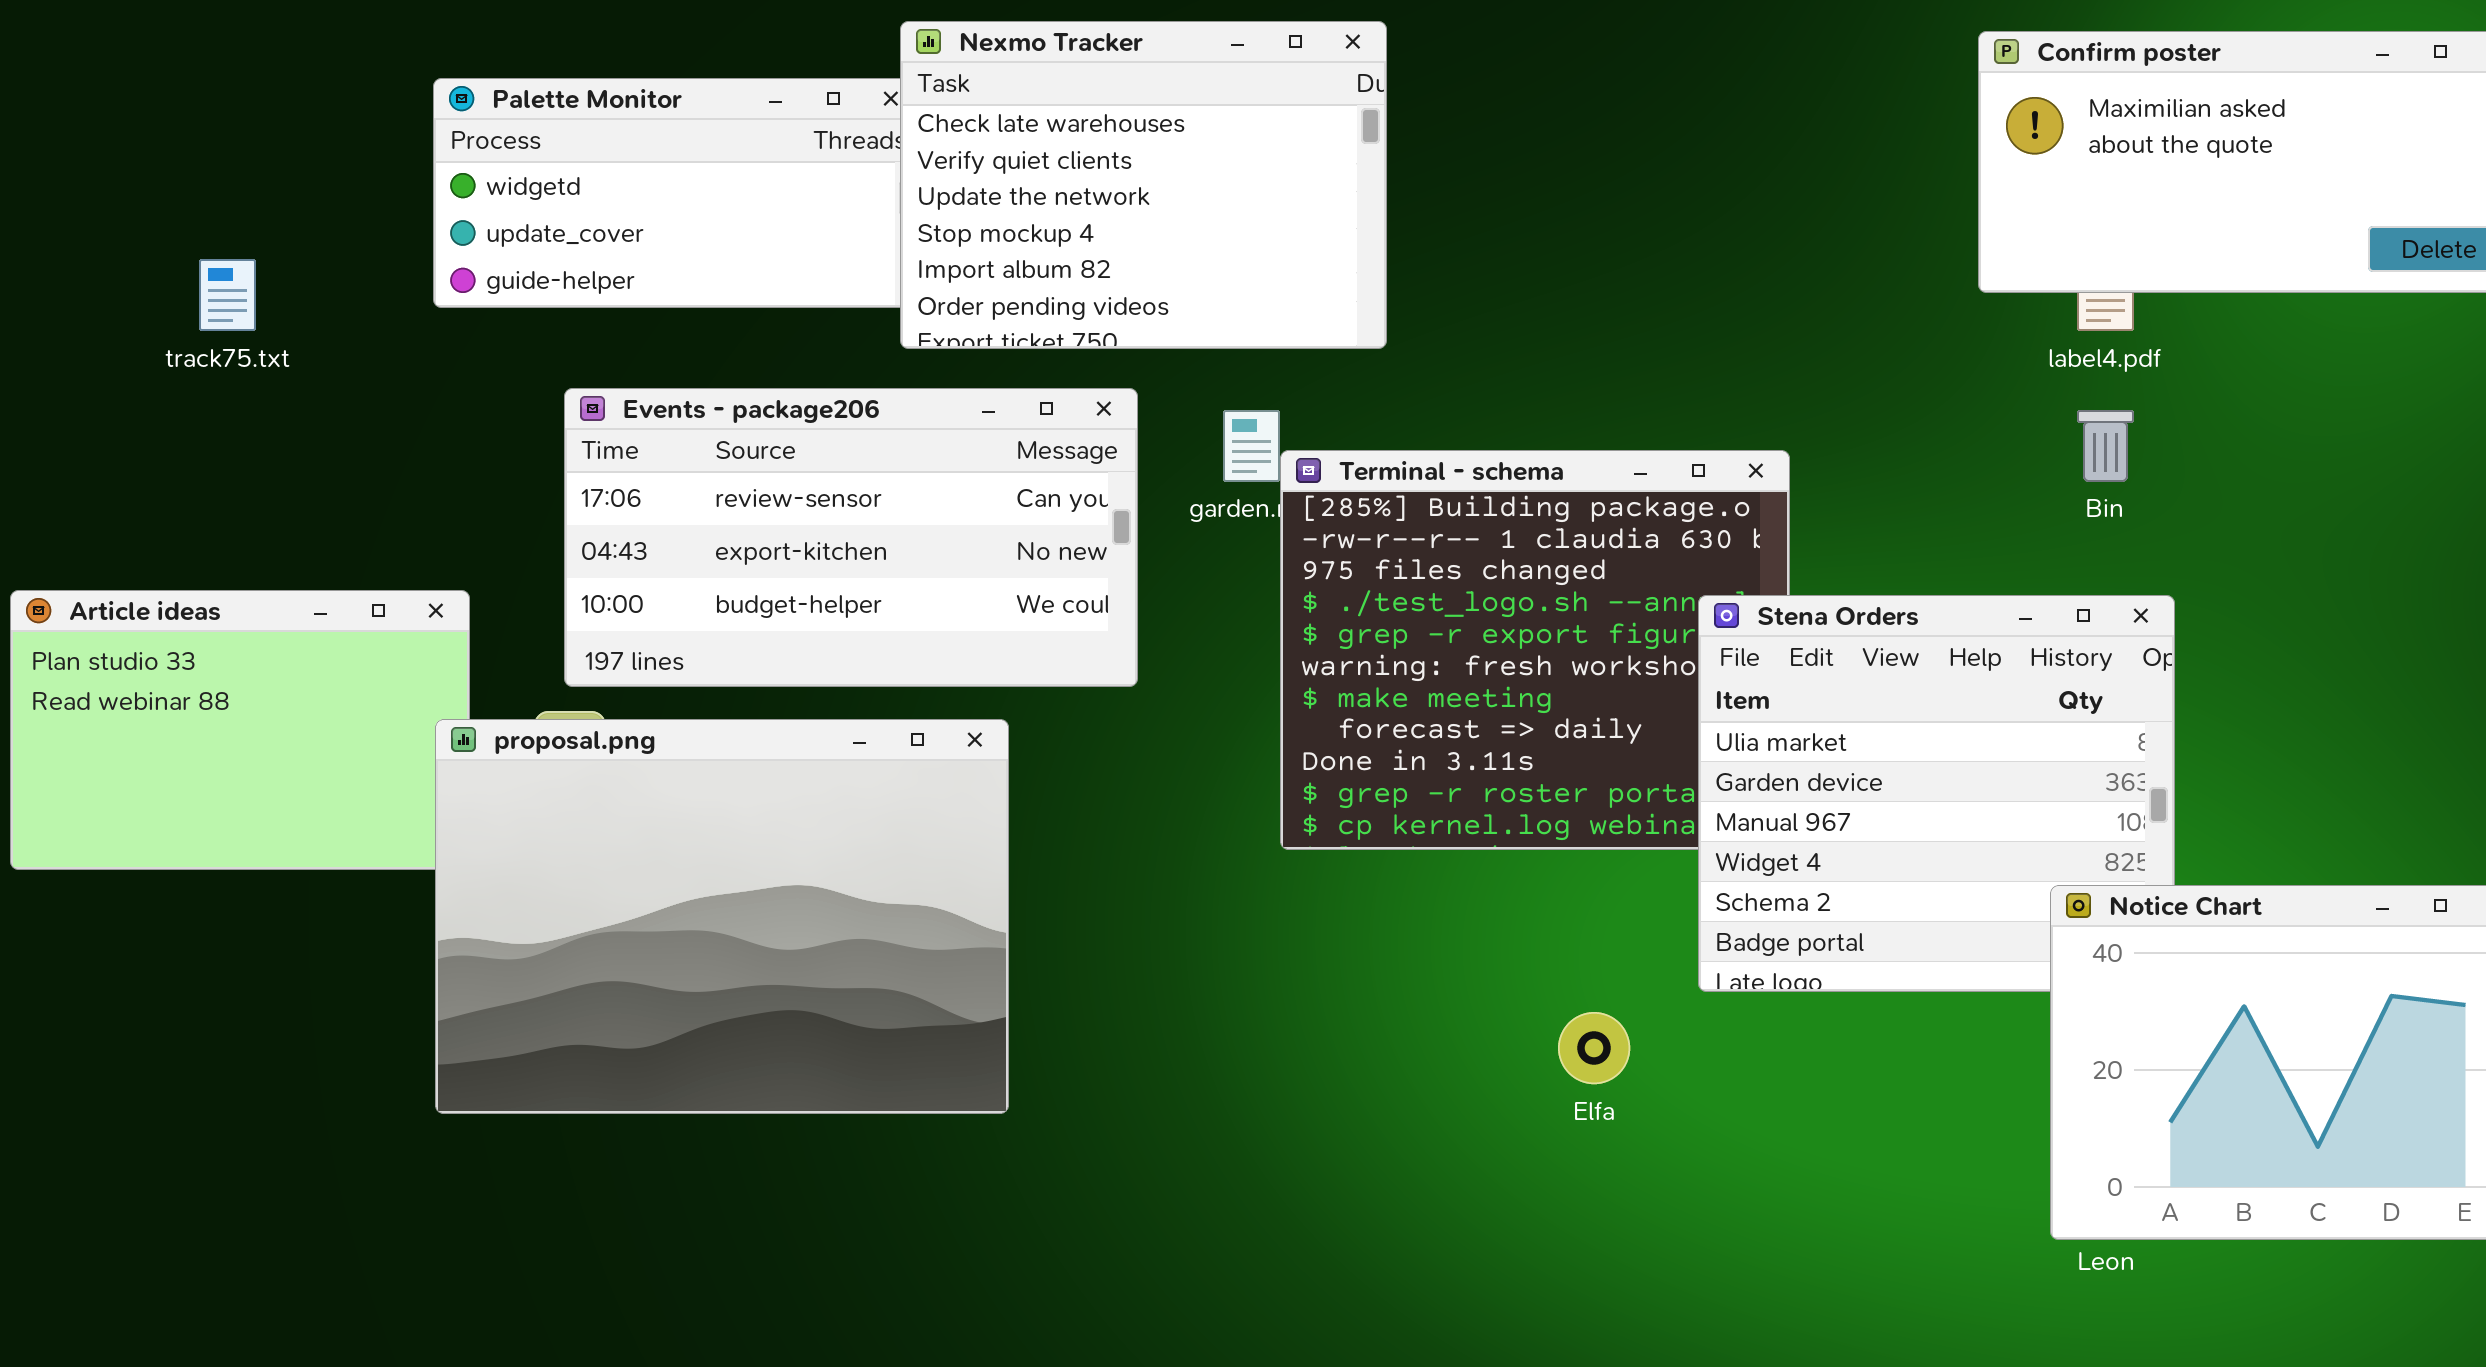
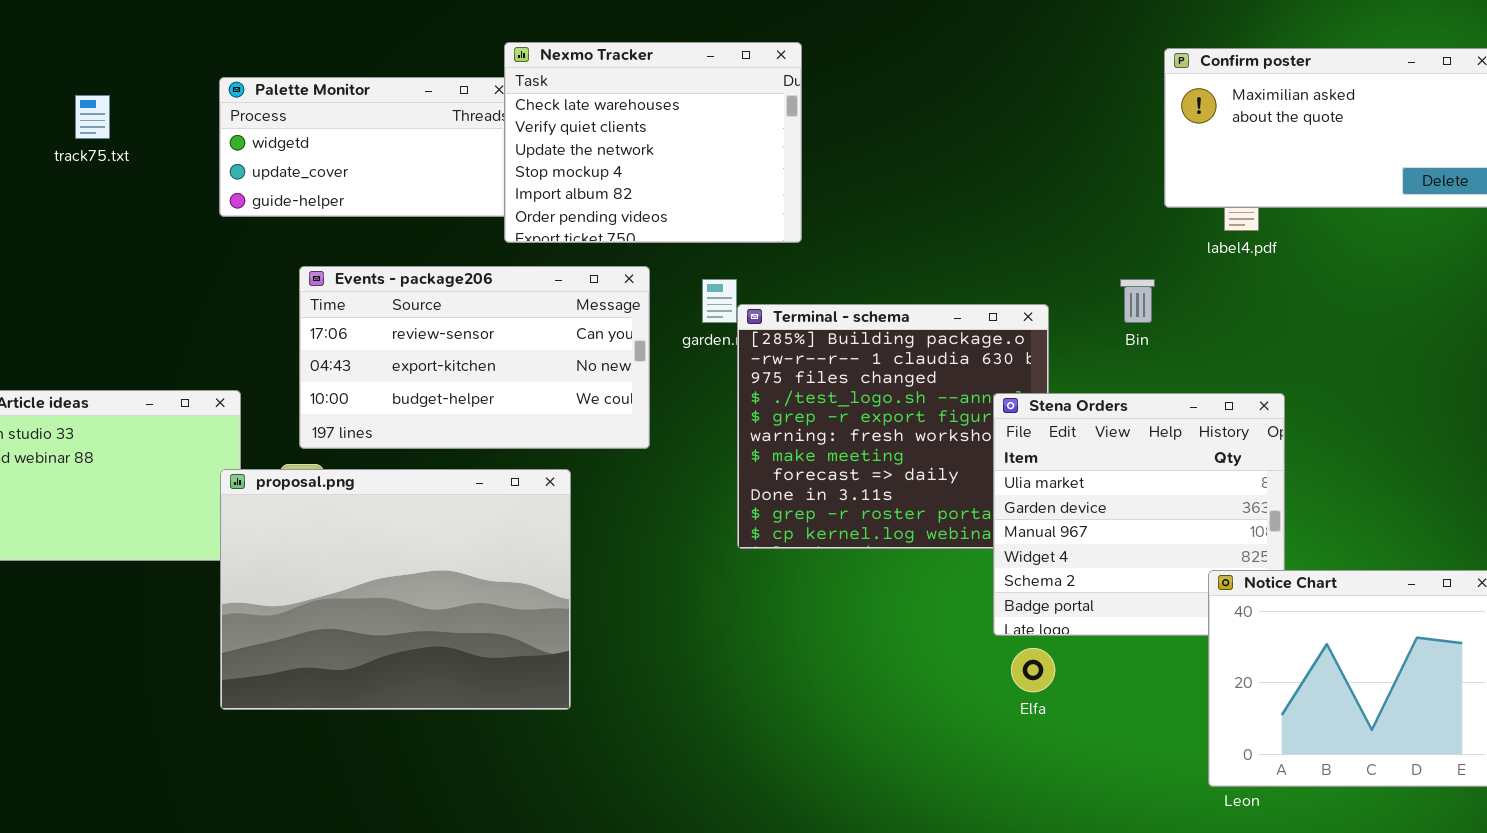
track75.txt: [199,259,256,331] -> [75,95,110,139], moved
Bin: [2077,410,2134,482] -> [1120,279,1155,323], moved
Elfa: [1558,1012,1630,1084] -> [1011,648,1055,692], moved

